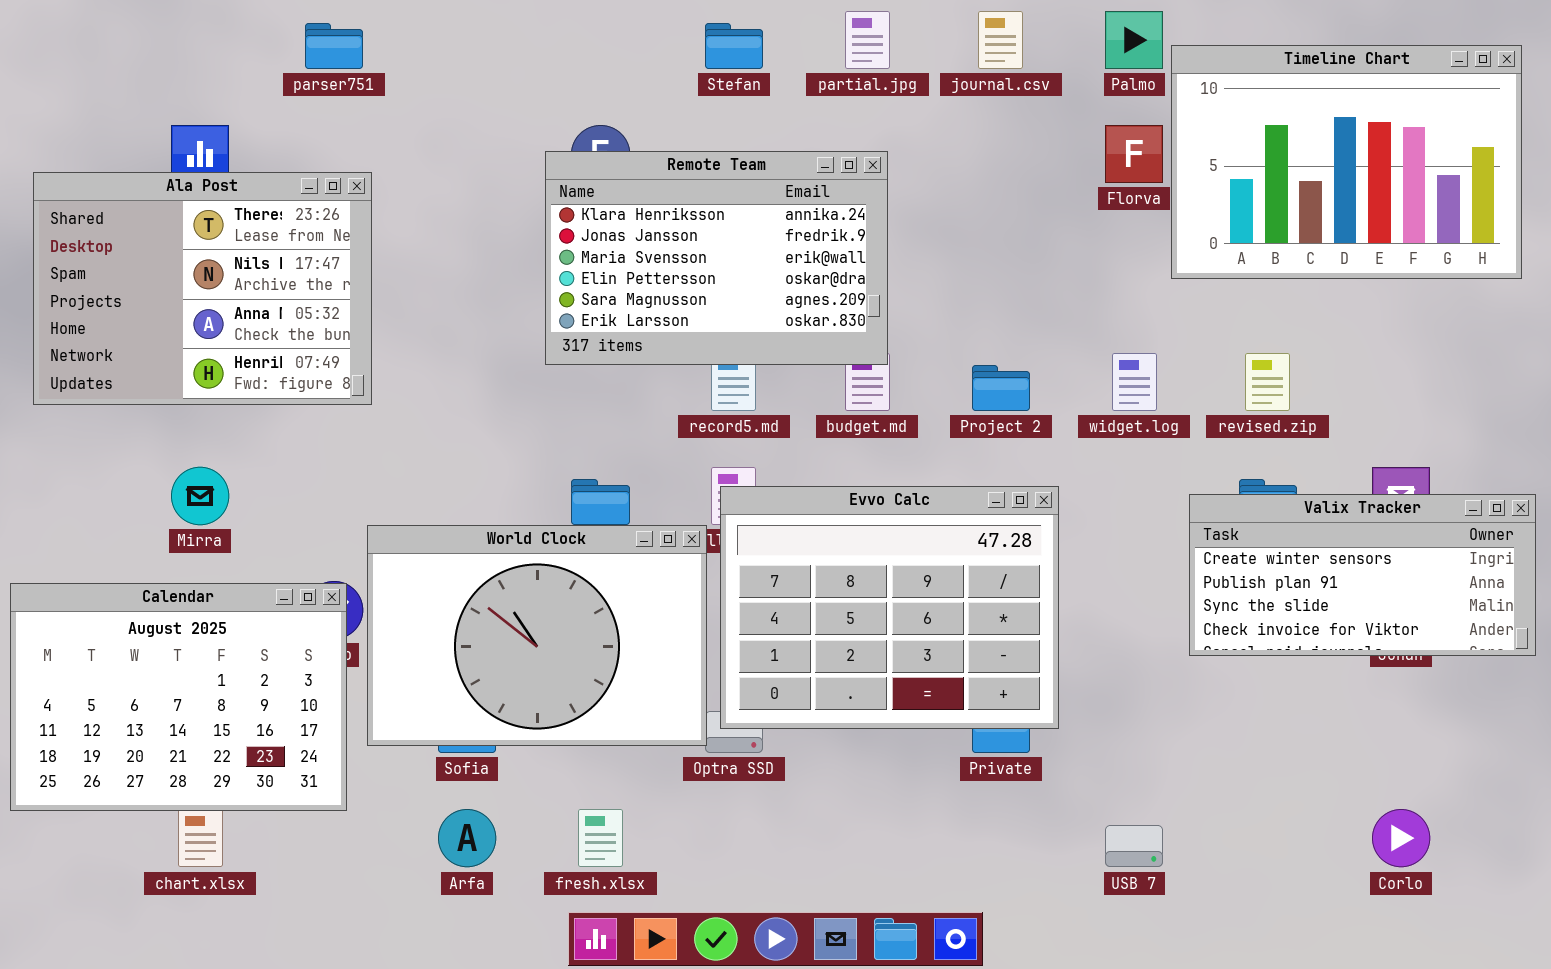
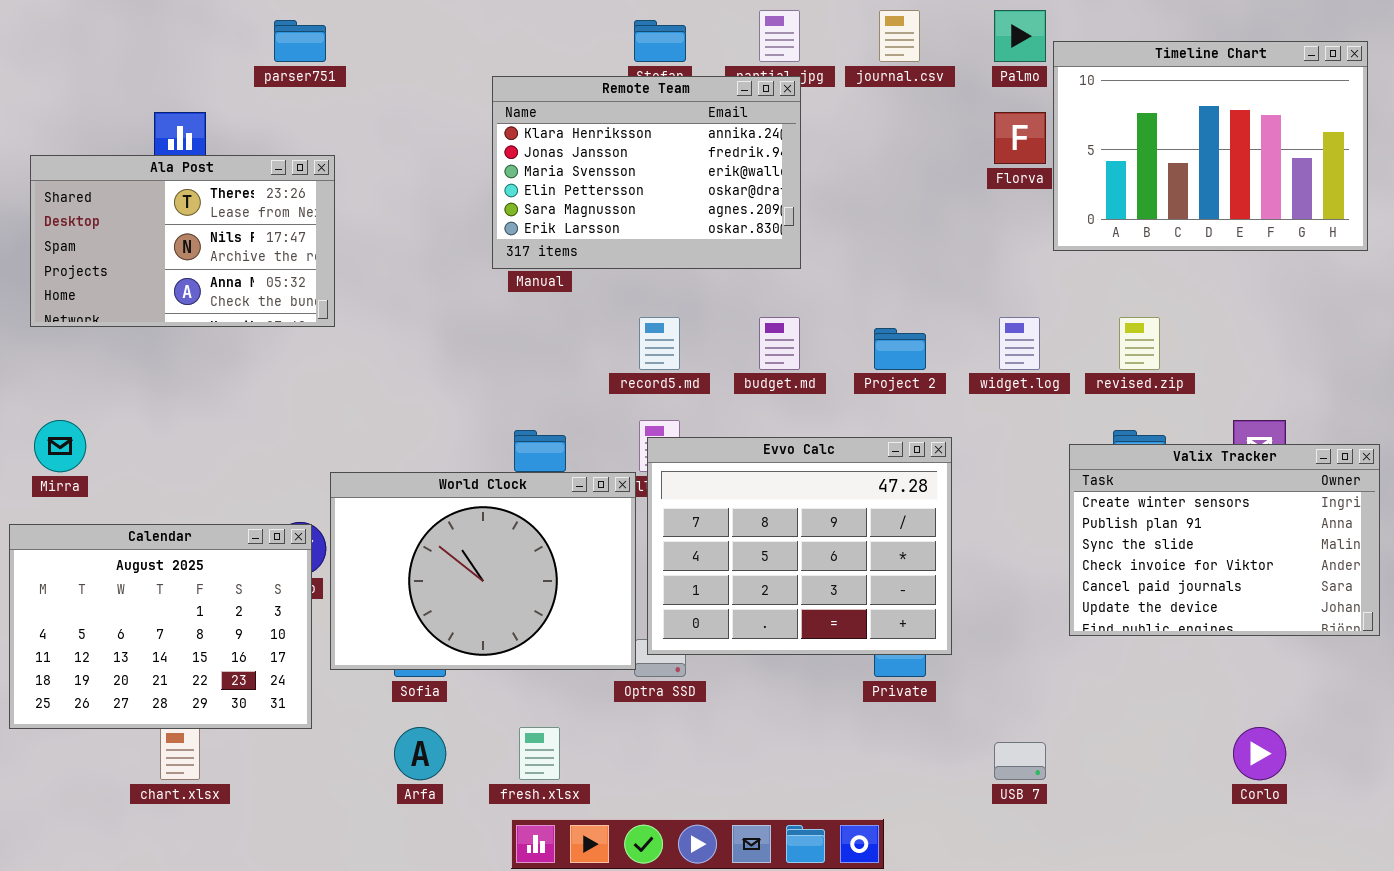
Remote Team: [545,151,888,365] -> [492,76,801,269], moved
Ala Post: [33,172,372,405] -> [30,155,335,327], resized
Mirra: [171,467,229,525] -> [34,420,86,472], moved
Valix Tracker: [1189,494,1536,656] -> [1069,444,1380,636], resized

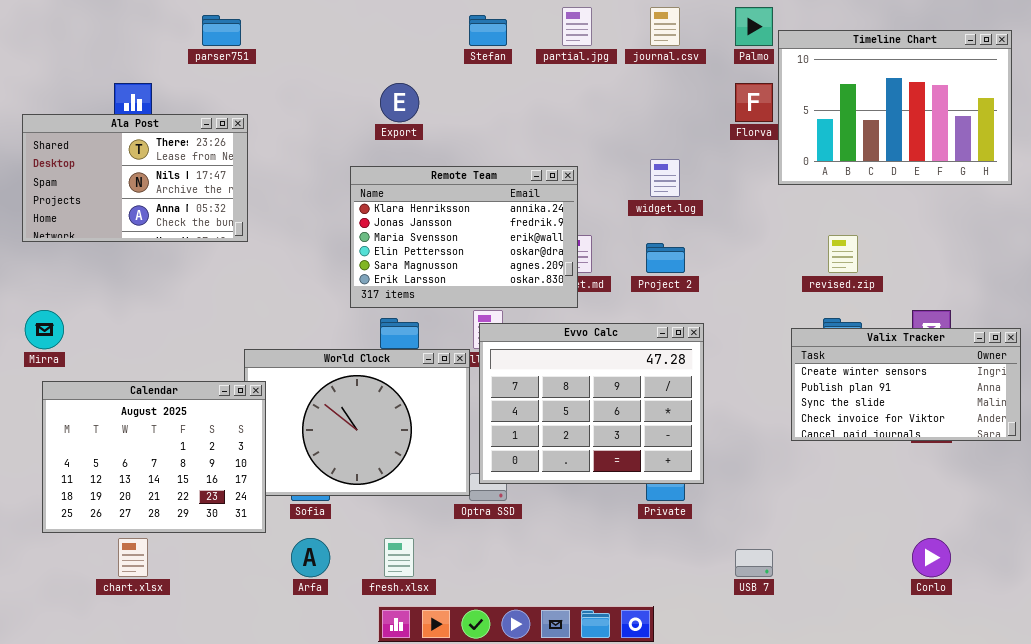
Remote Team: [492,76,801,269] -> [350,166,578,308], moved
widget.log: [999,317,1040,370] -> [650,159,680,197], moved
Valix Tracker: [1069,444,1380,636] -> [791,328,1021,441], resized
Calendar: [9,524,312,729] -> [42,381,266,533], moved

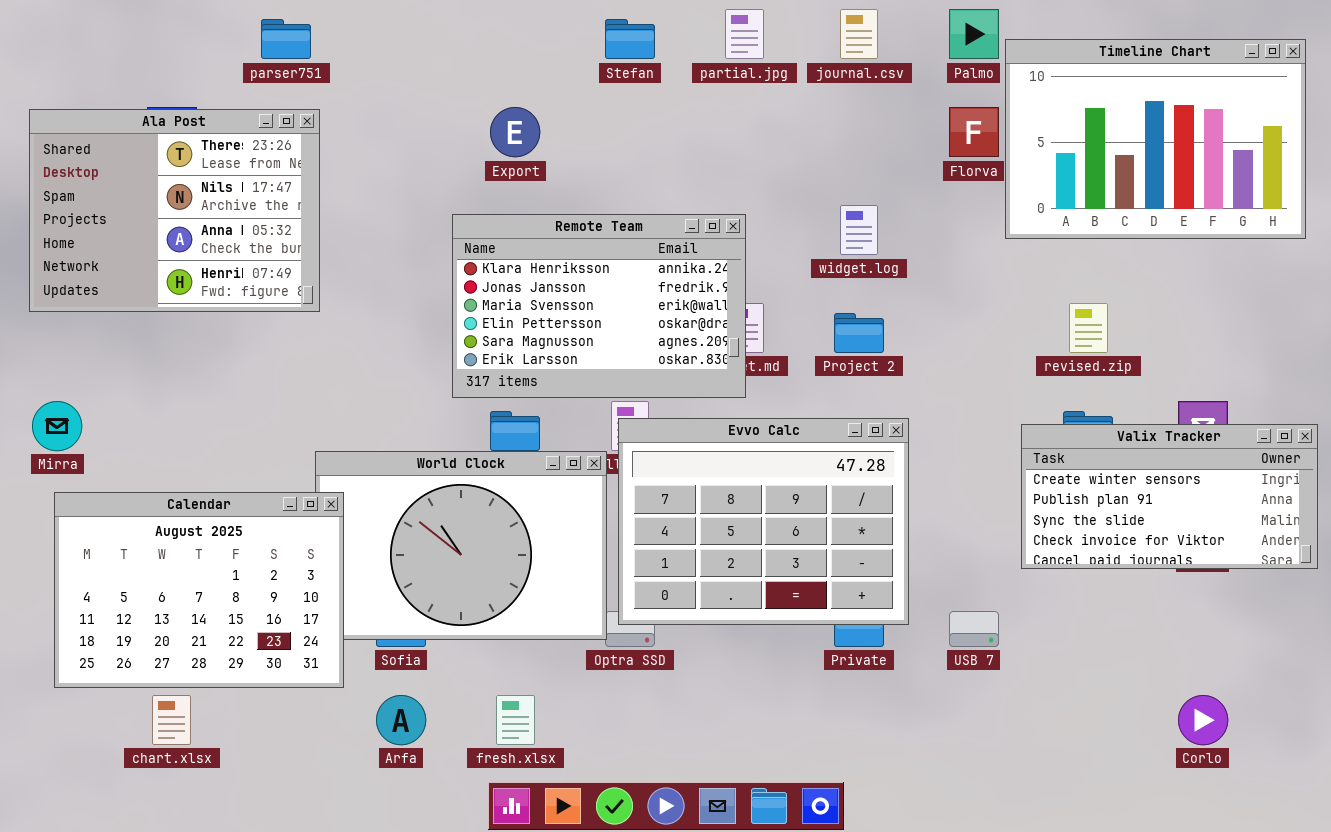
Ala Post: [22,114,248,242] -> [29,109,320,312], resized
USB 7: [735,549,773,577] -> [949,611,999,647], moved

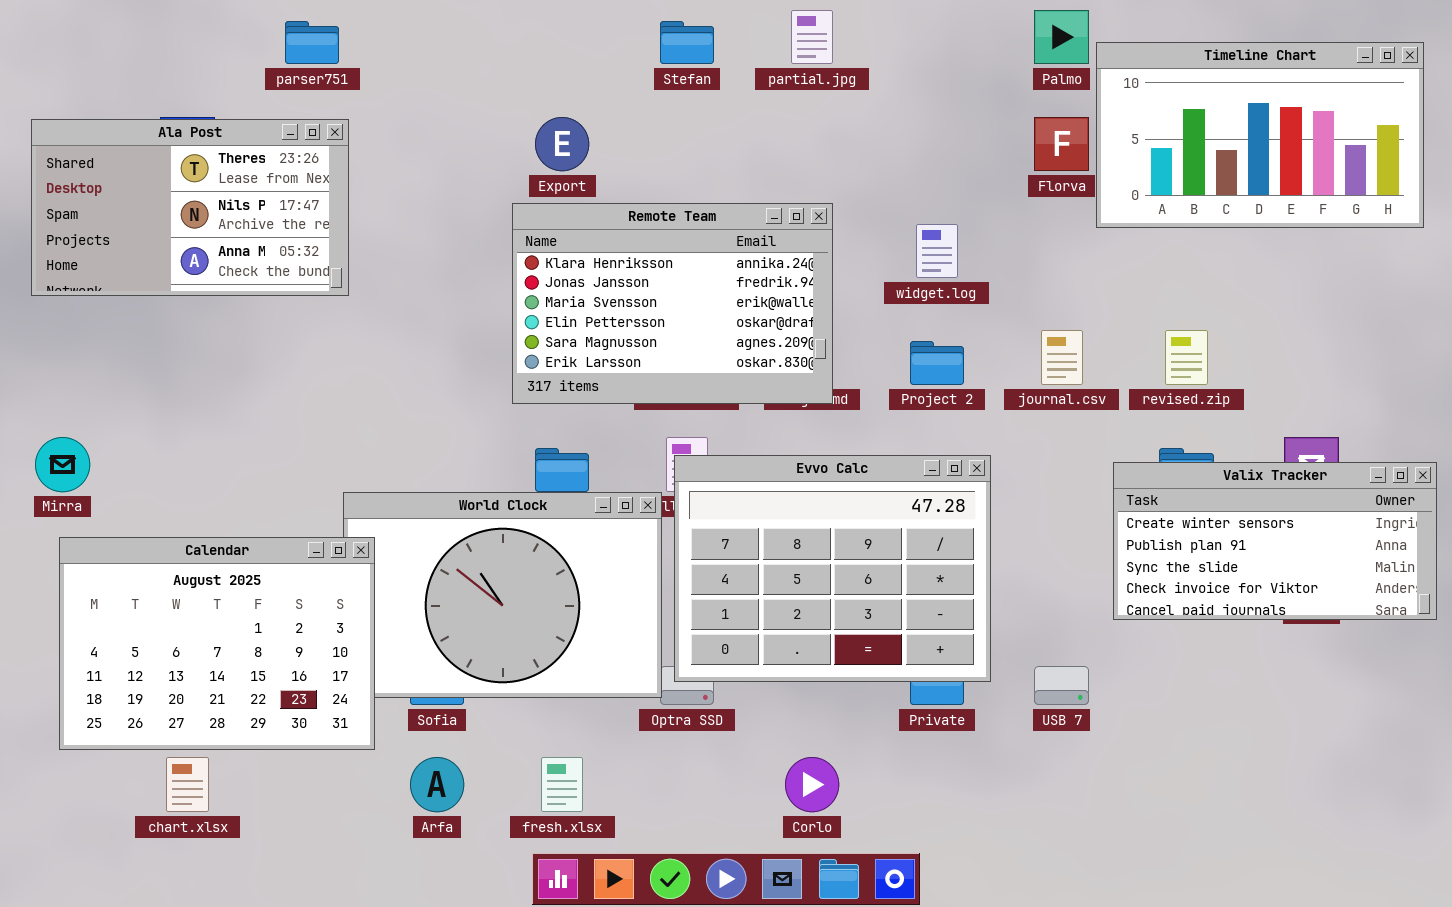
journal.csv: [840,9,878,59] -> [1041,330,1083,385], moved
Timeline Chart: [1005,39,1306,239] -> [1096,42,1424,228], resized
Ala Post: [29,109,320,312] -> [31,119,349,296], resized
Remote Team: [452,214,746,398] -> [512,203,833,404], moved
Corlo: [1178,695,1228,745] -> [785,757,839,812], moved

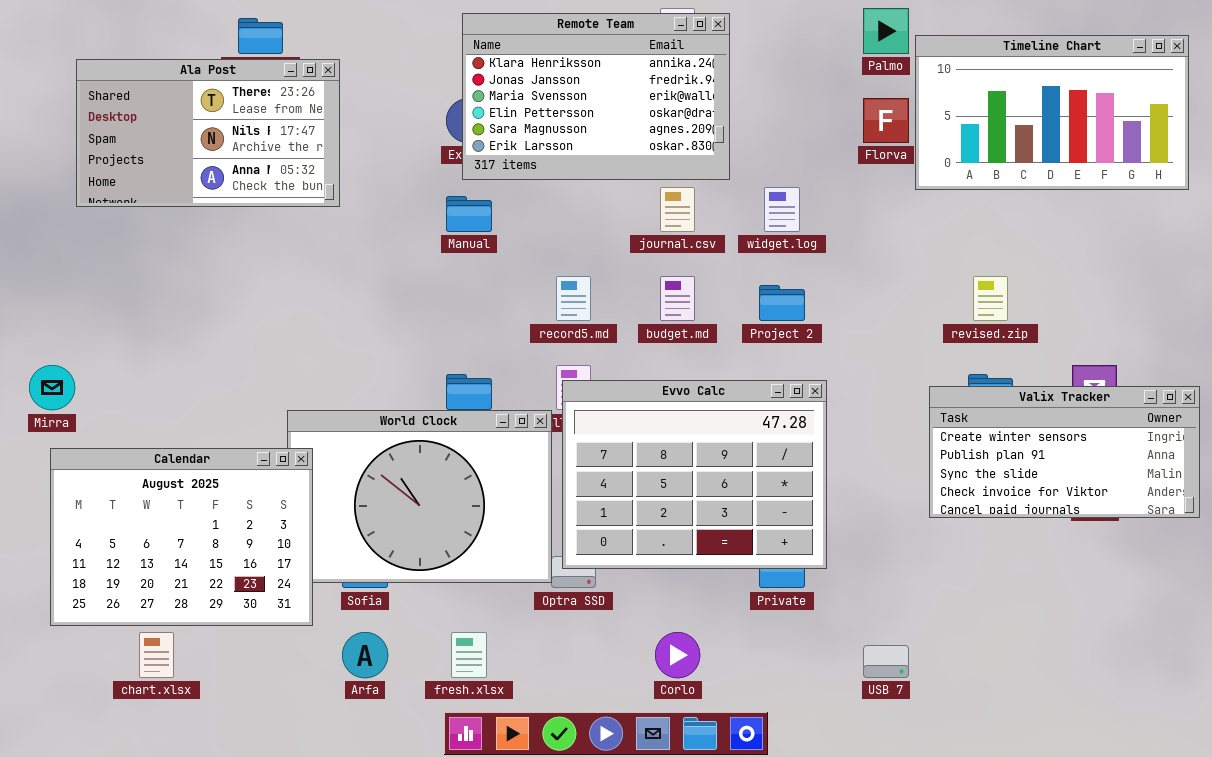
Ala Post: [31,119,349,296] -> [76,59,340,207], moved
Remote Team: [512,203,833,404] -> [462,13,730,180], moved
journal.csv: [1041,330,1083,385] -> [660,187,695,232], moved
USB 7: [1034,666,1089,705] -> [863,645,909,678], moved

